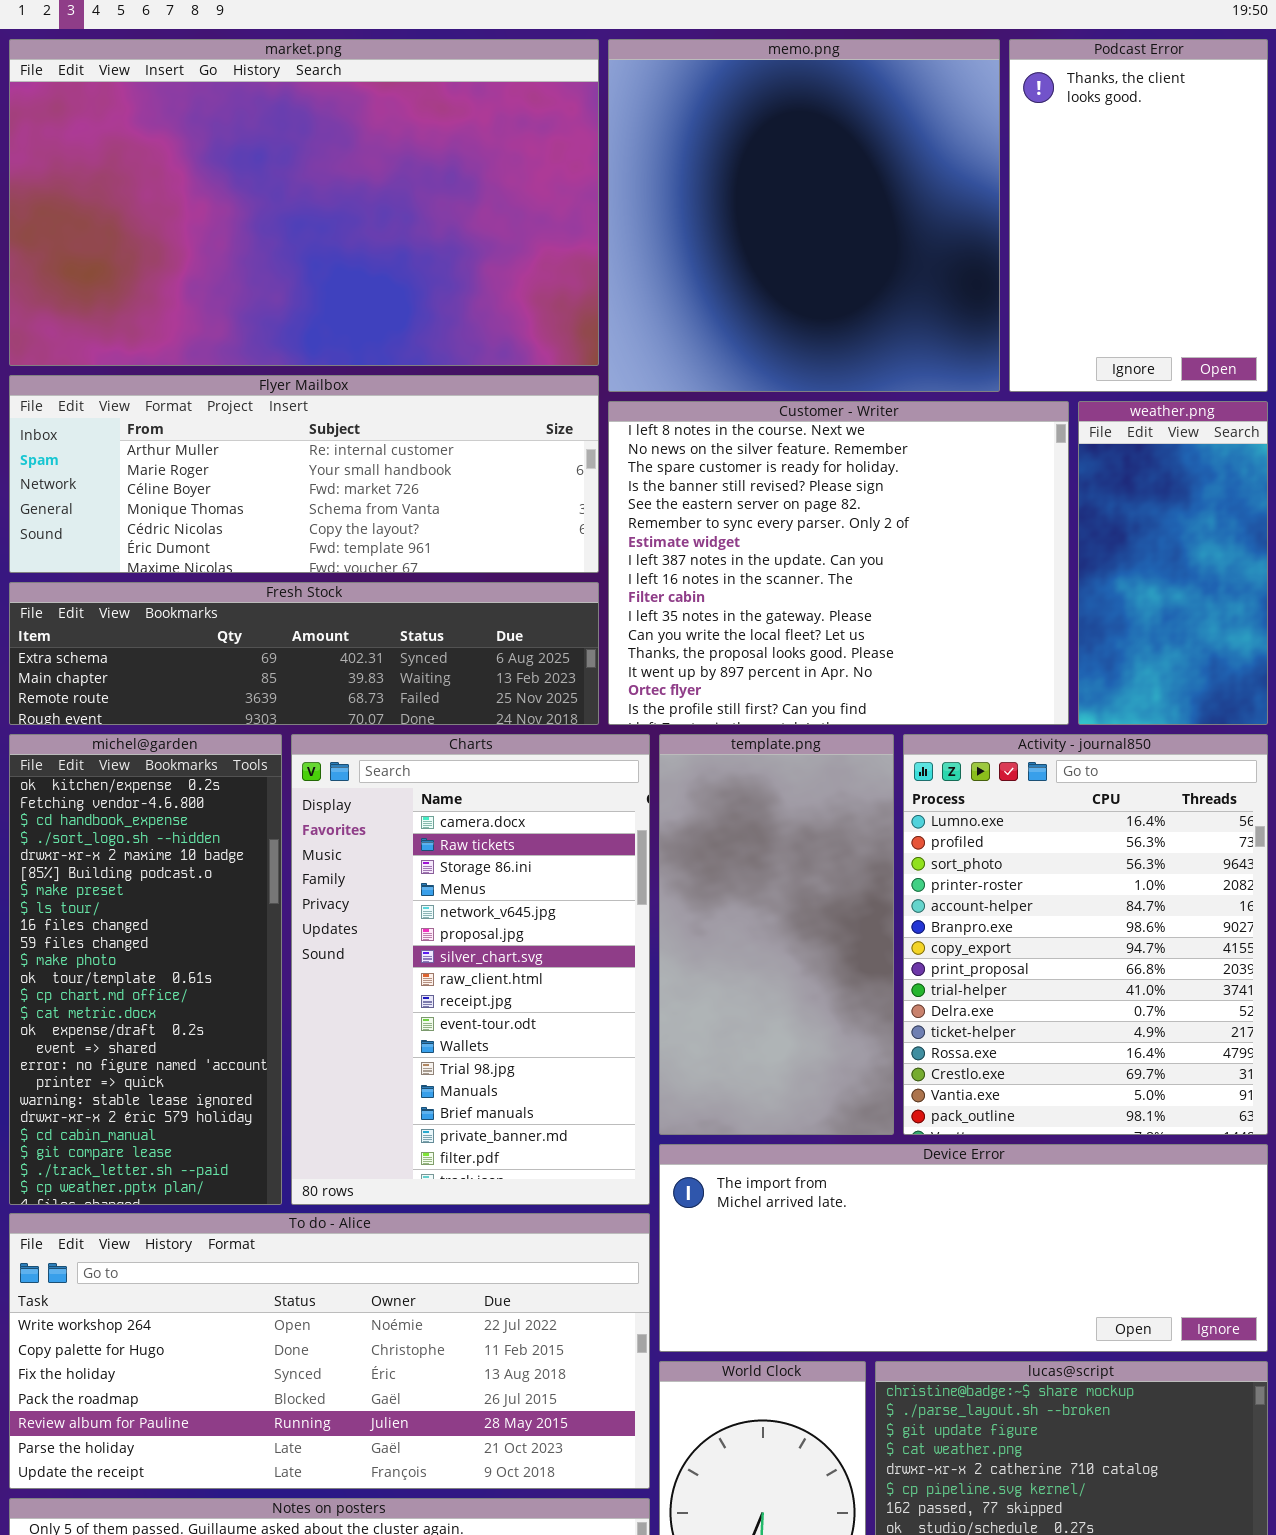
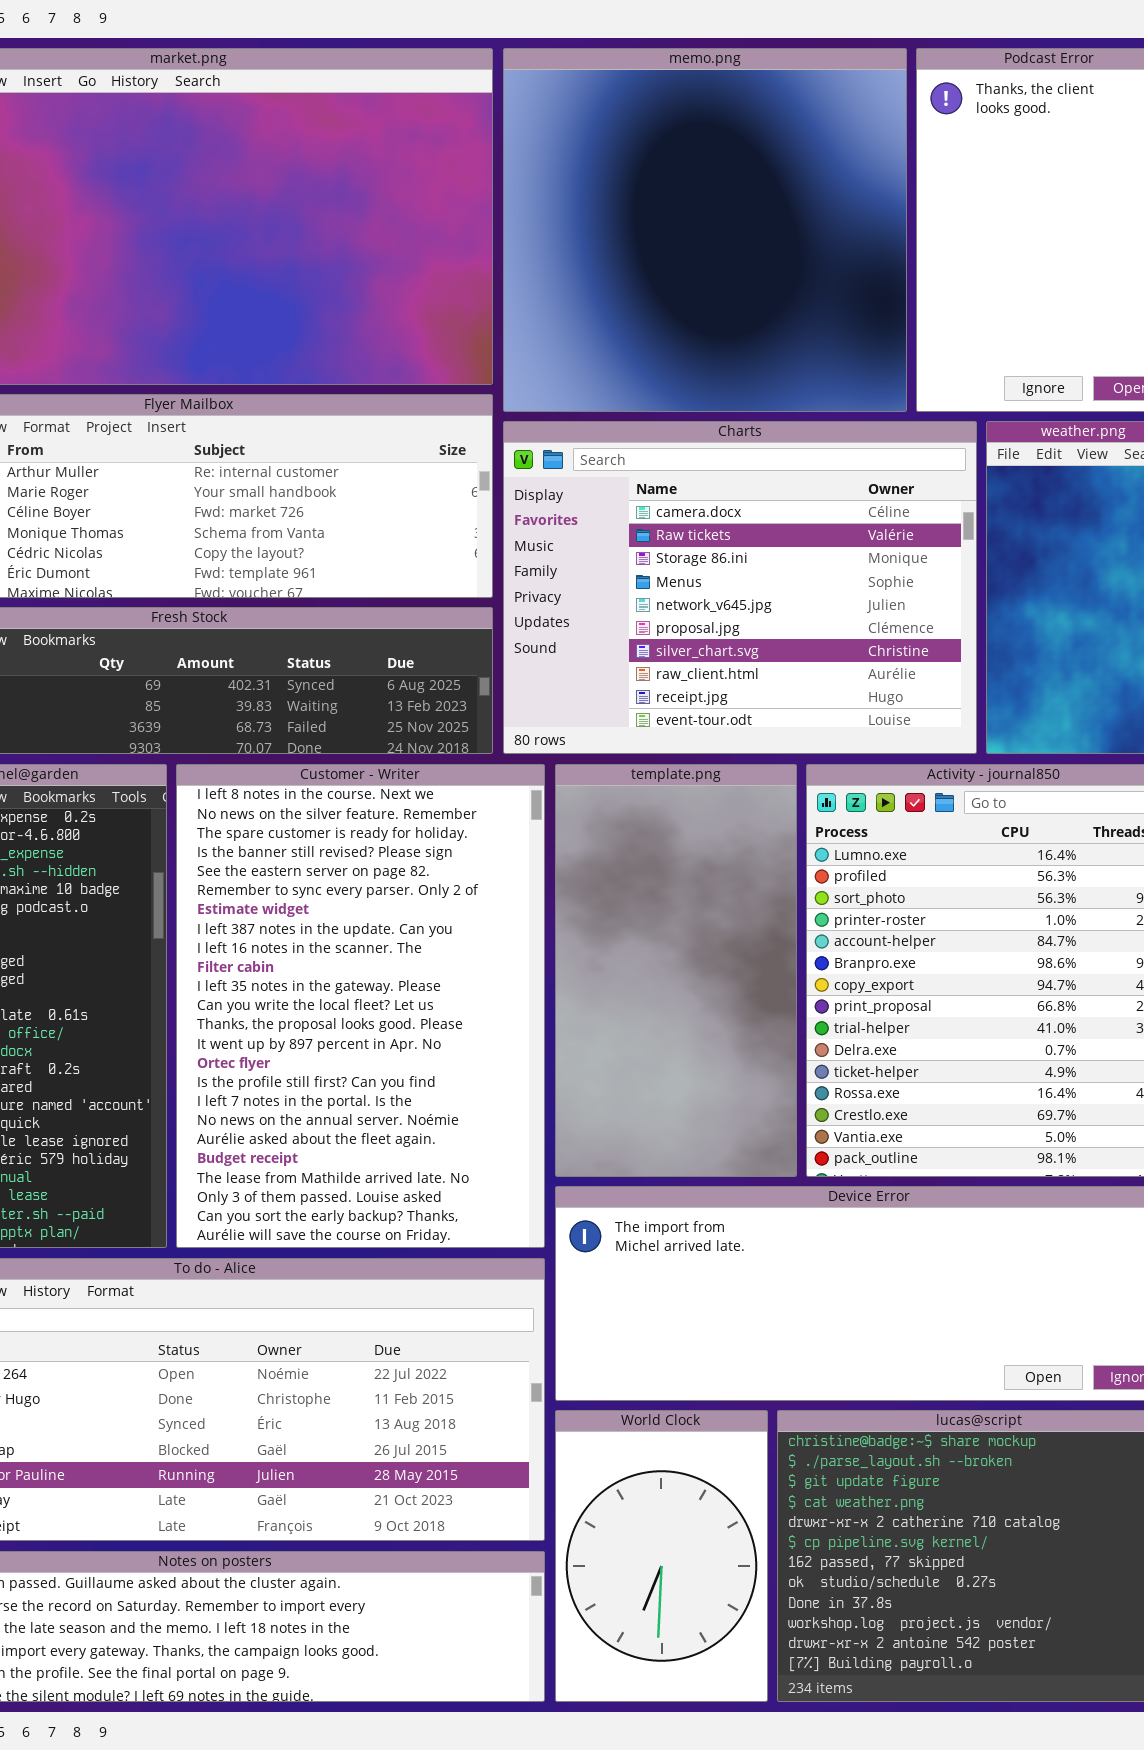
Customer - Writer: [608,401,1069,725] -> [176,764,545,1248], moved, resized
Charts: [291,734,650,1205] -> [503,421,977,754], moved, resized

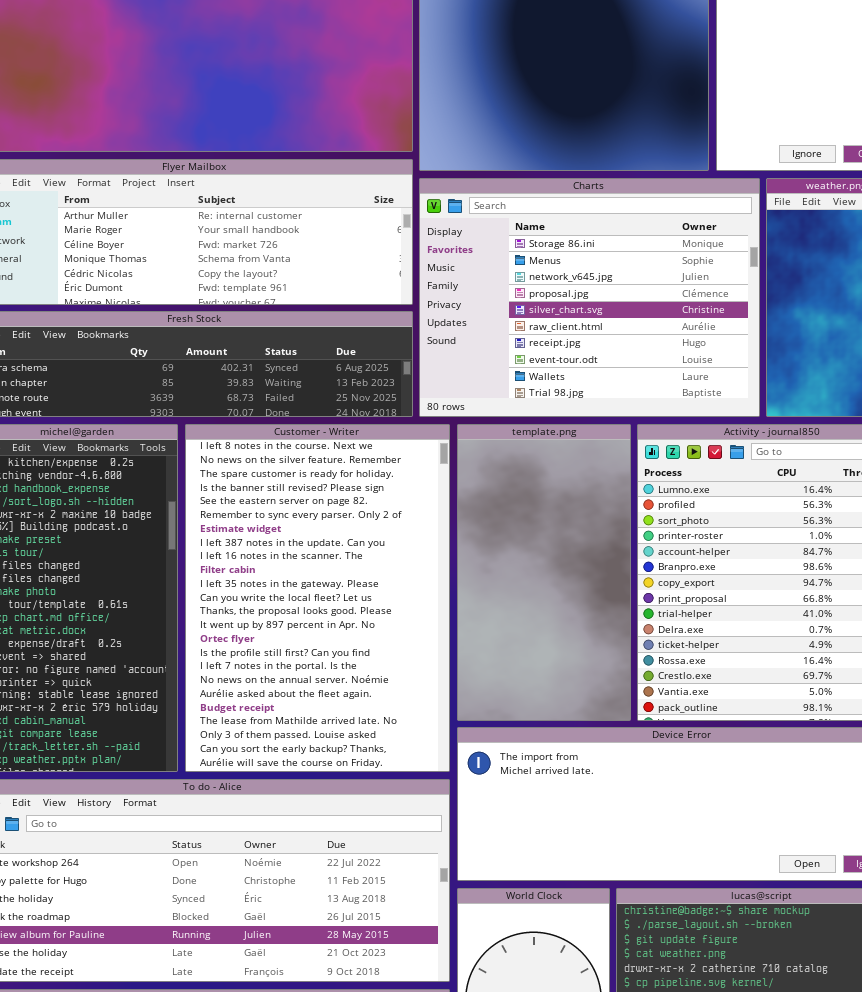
Charts: [503,421,977,754] -> [419,178,760,417], scrolled down 2 rows

